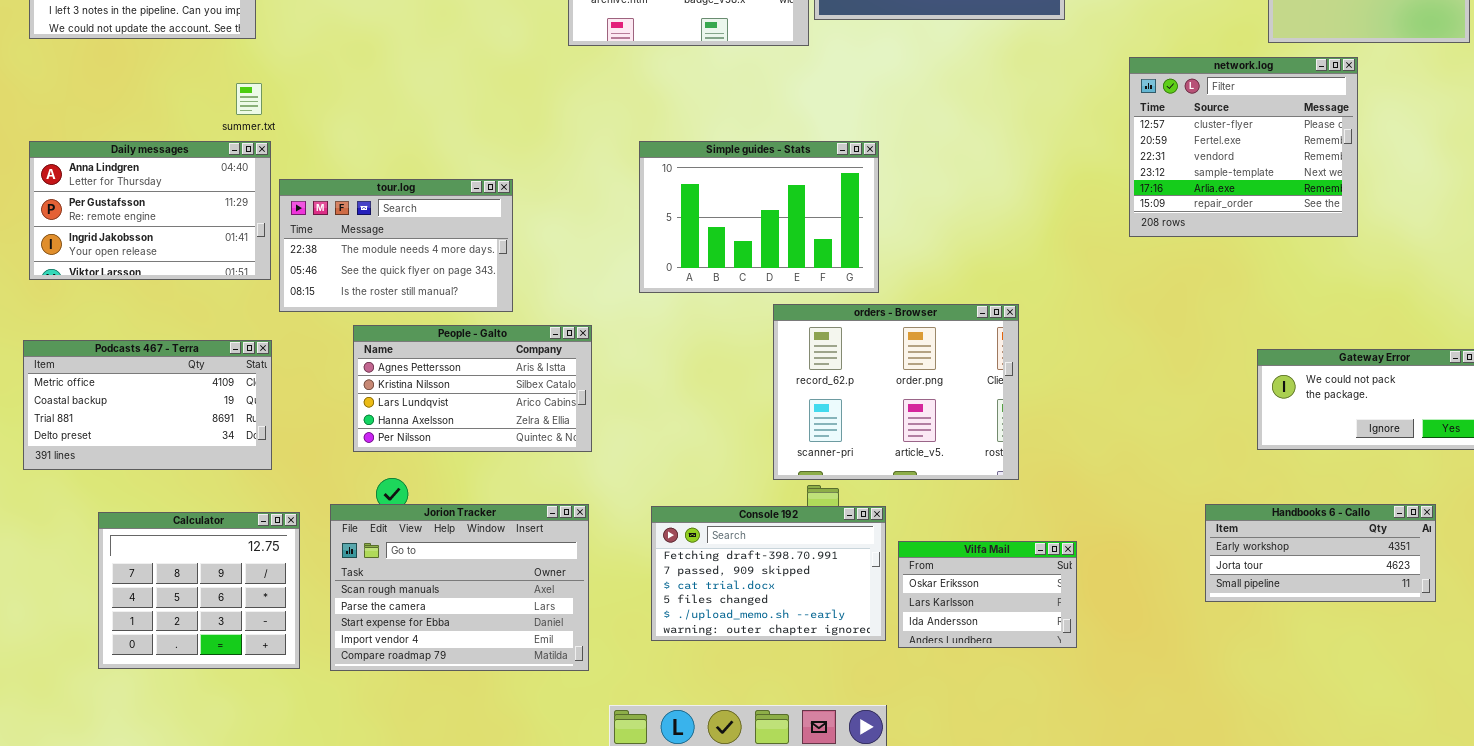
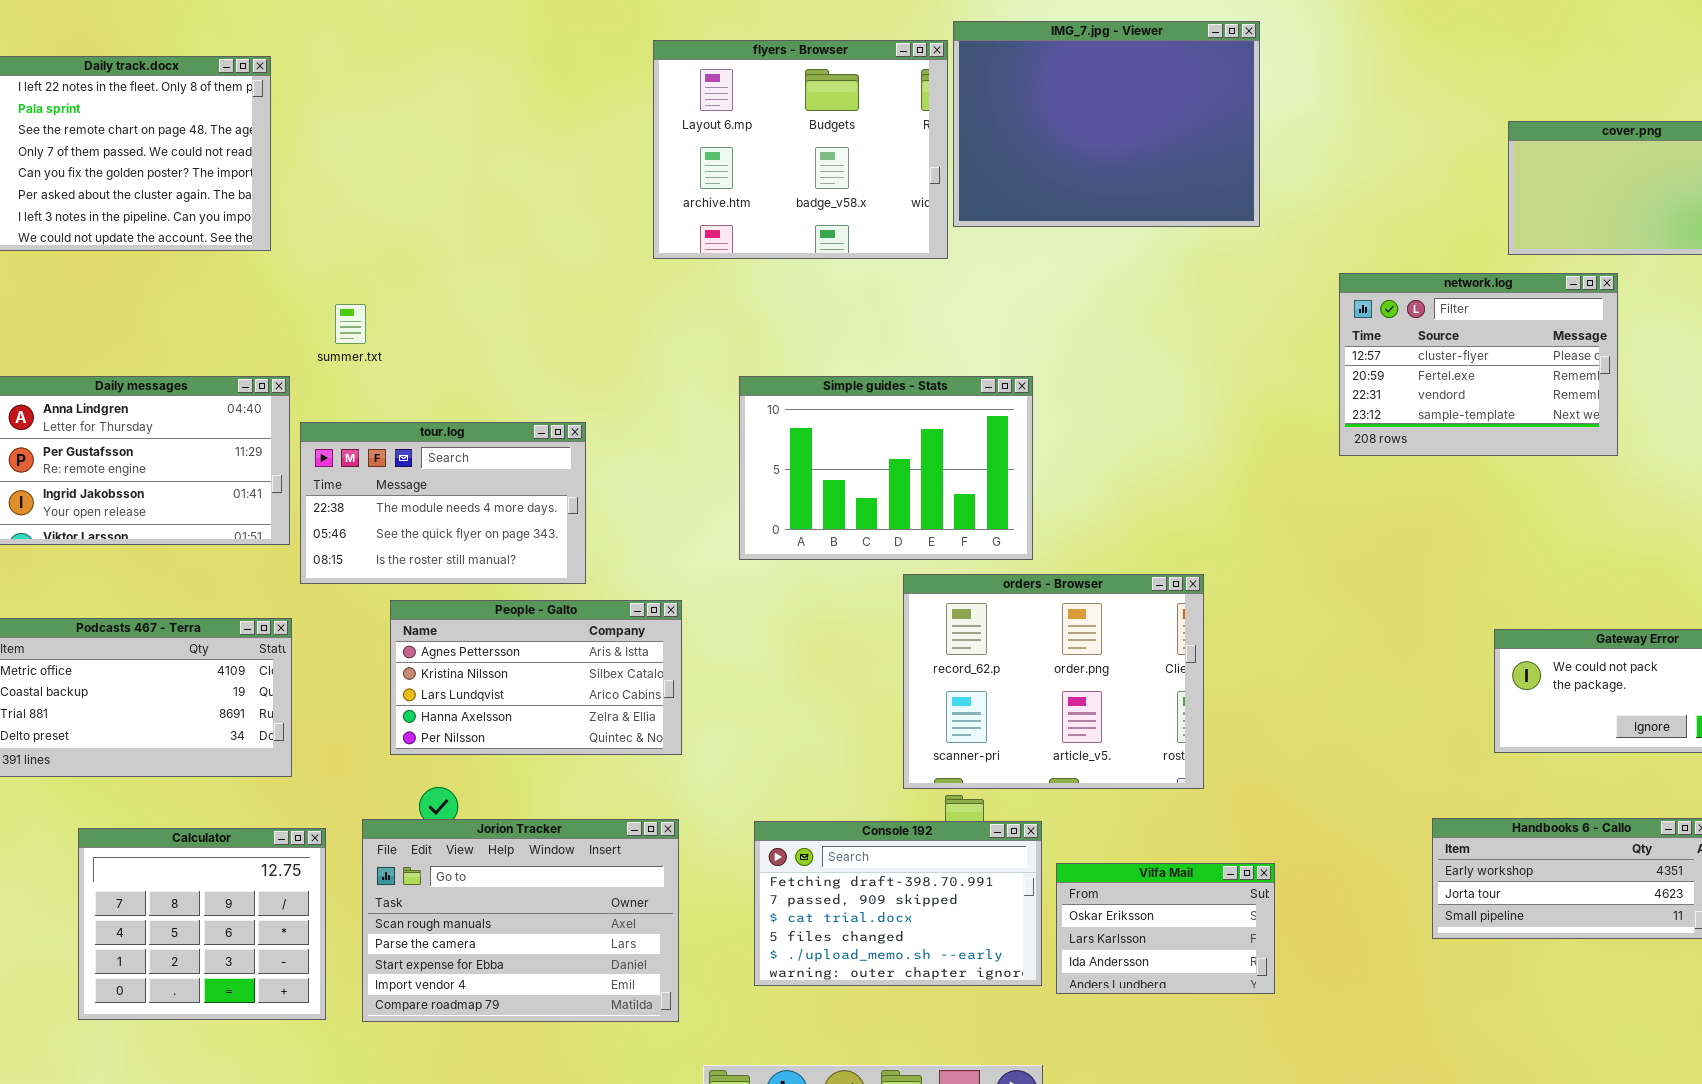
network.log: [1129,57,1358,237] -> [1339,273,1618,456], resized
summer.txt: [236,83,262,115] -> [335,304,366,344], moved

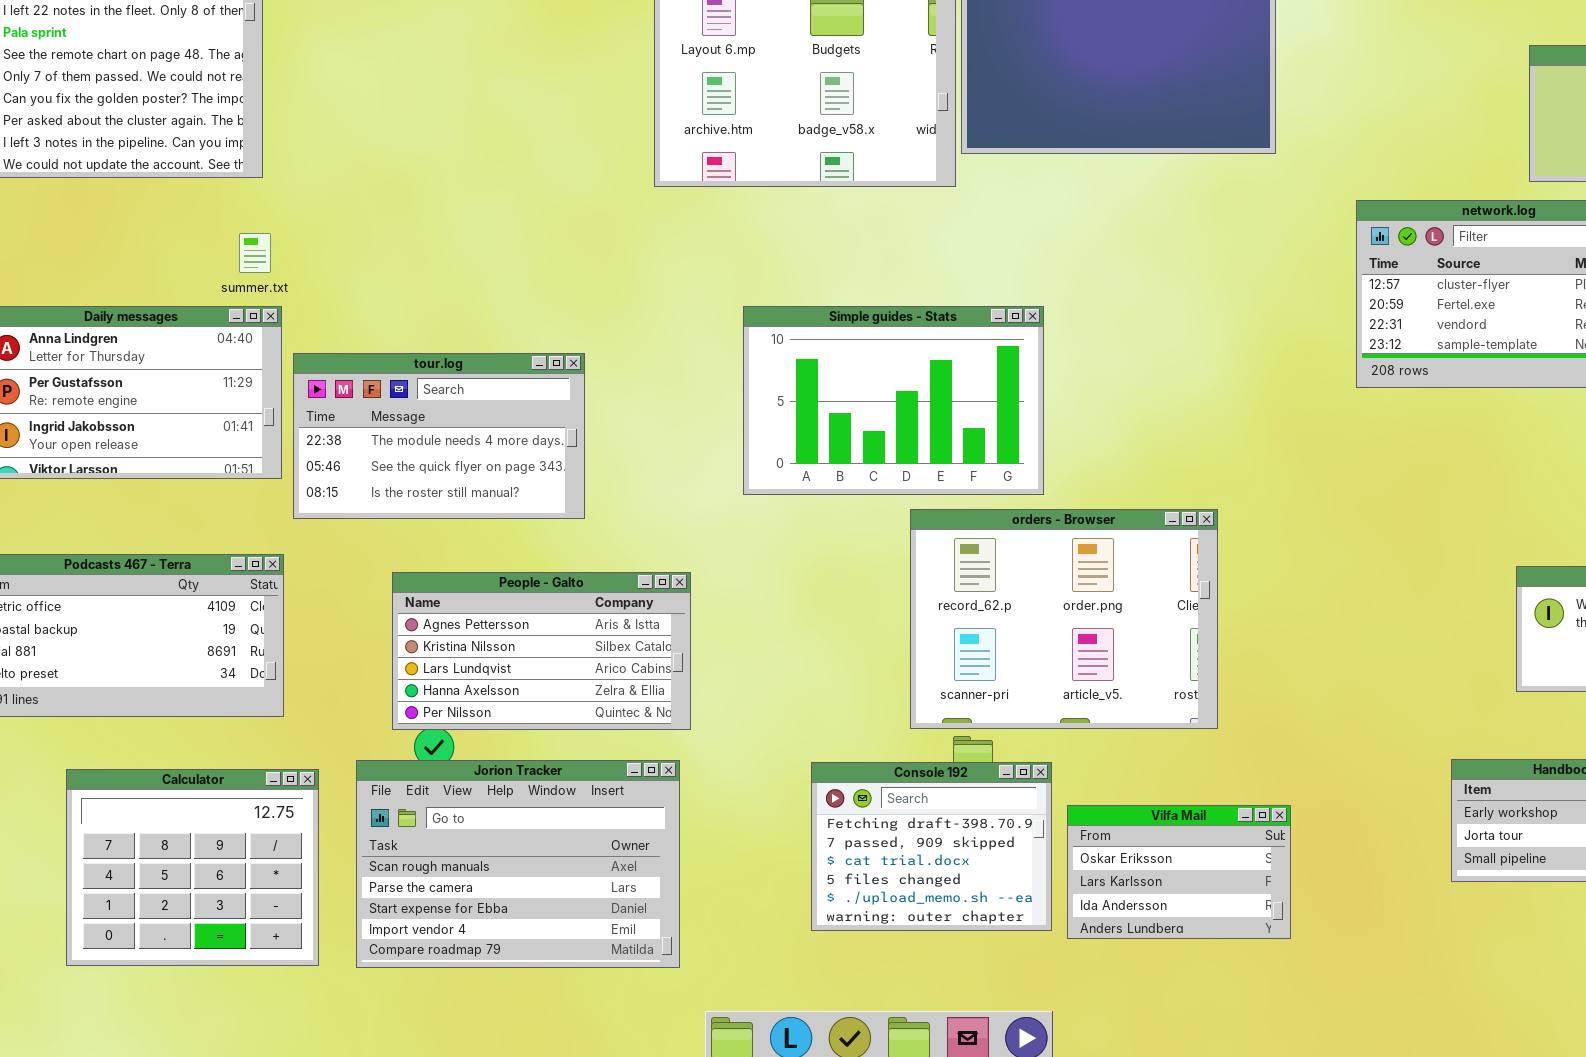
summer.txt: [335,304,366,344] -> [239,233,271,273], moved
People - Galto: [390,600,682,755] -> [392,572,691,730], moved
Console 192: [754,821,1042,986] -> [811,762,1052,931], resized

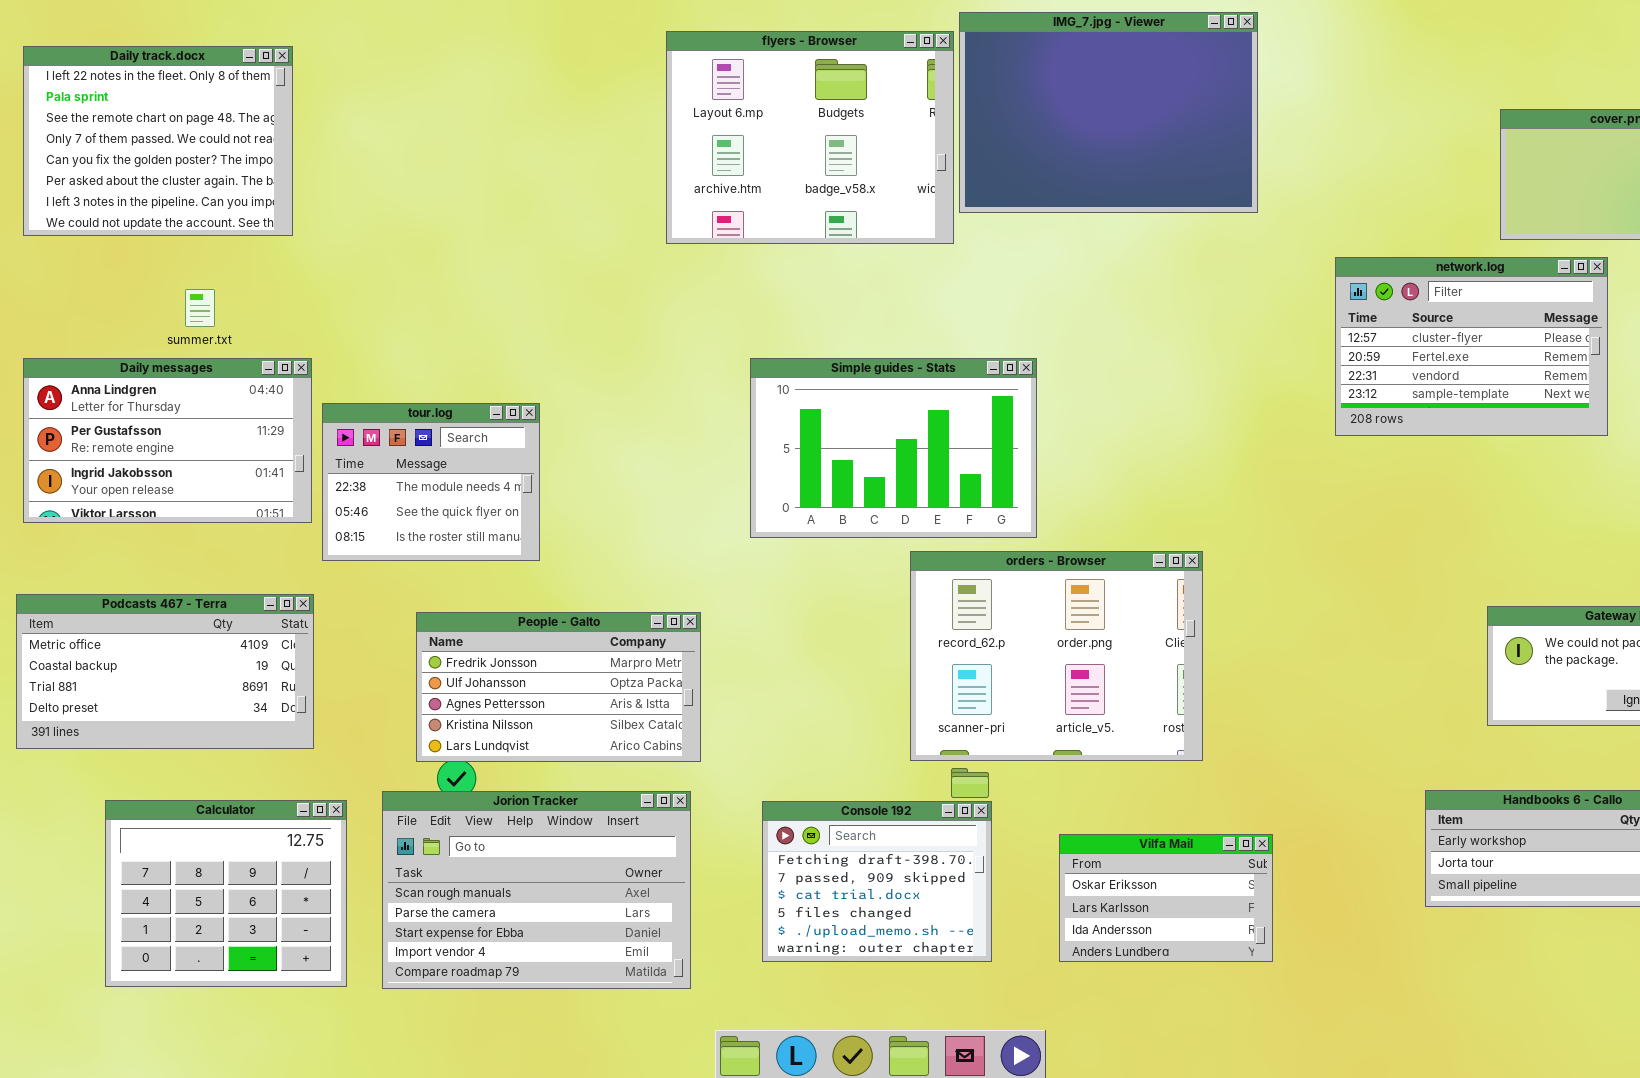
summer.txt: [239,233,271,273] -> [185,289,215,327], moved
tour.log: [293,353,585,519] -> [322,403,540,561], resized
People - Galto: [392,572,691,730] -> [416,612,701,762], scrolled up 2 rows
Console 192: [811,762,1052,931] -> [762,801,992,962], moved

